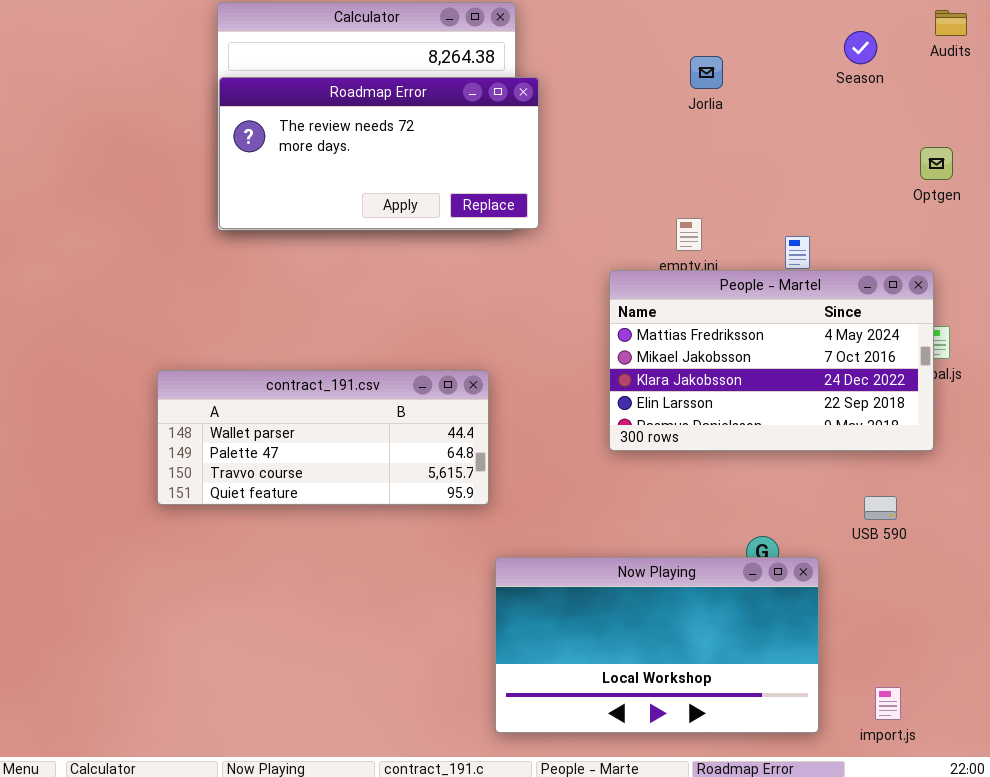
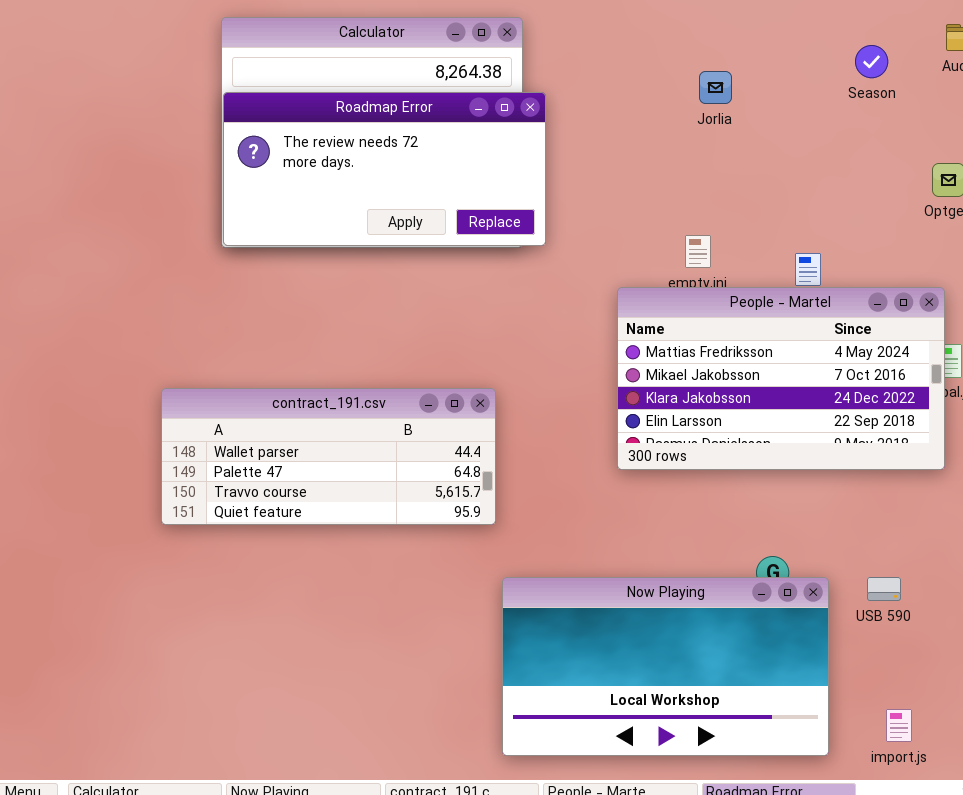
USB 590: [864,496,897,520] -> [867,577,901,601], moved

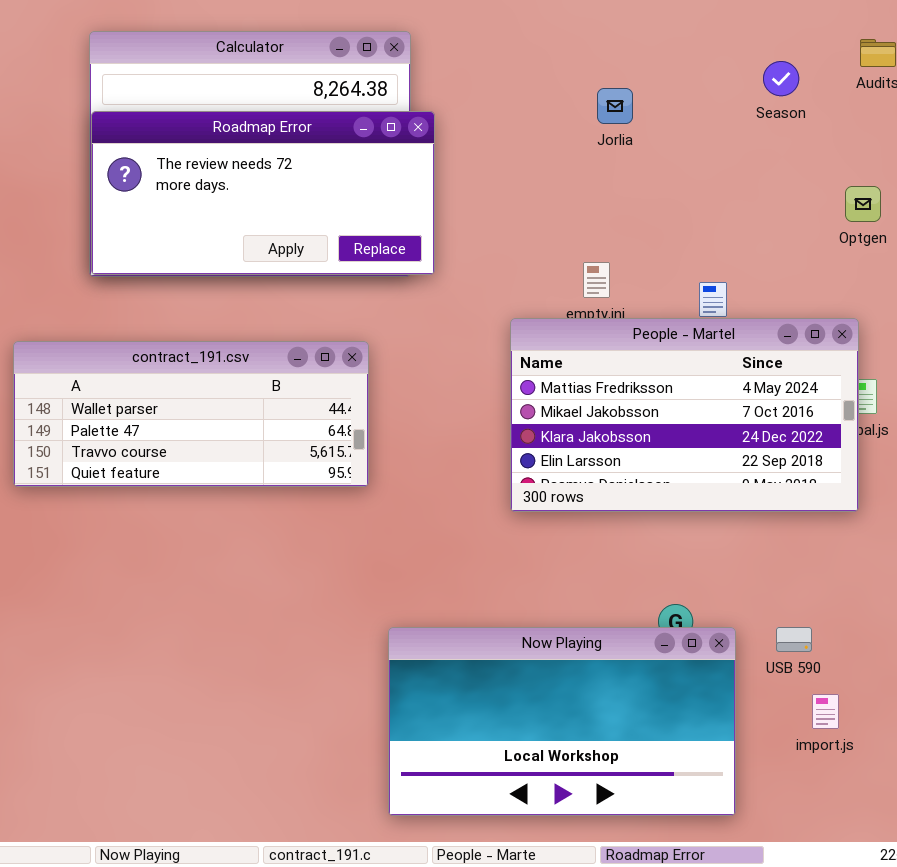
contract_191.csv: [161,388,496,525] -> [13,341,369,487], moved
import.js: [886,709,912,742] -> [812,694,839,729], moved

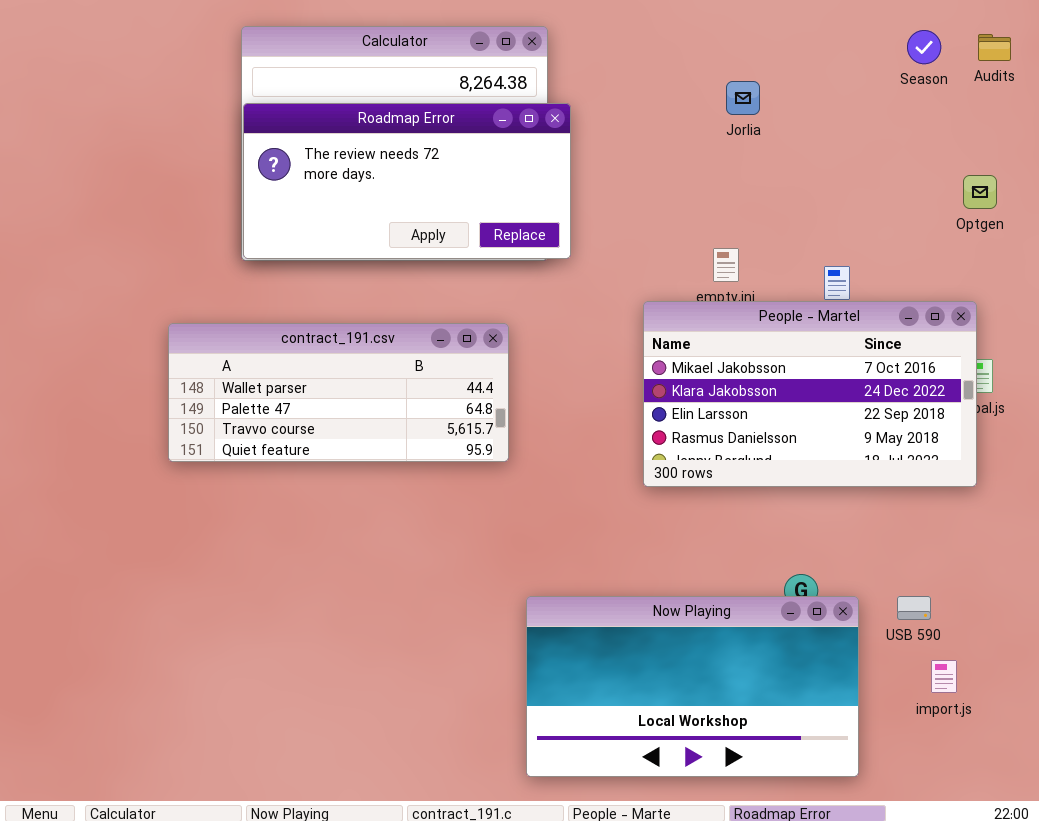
Season: [763,61,799,96] -> [907,30,941,64], moved
People - Martel: [510,318,859,512] -> [643,301,977,487], scrolled down 1 row

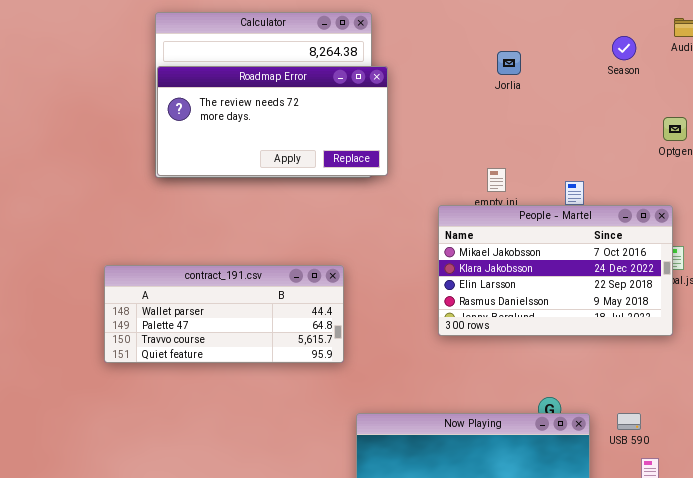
Season: [907,30,941,64] -> [612,36,636,60], moved
contract_191.csv: [168,323,509,462] -> [104,265,344,363], moved

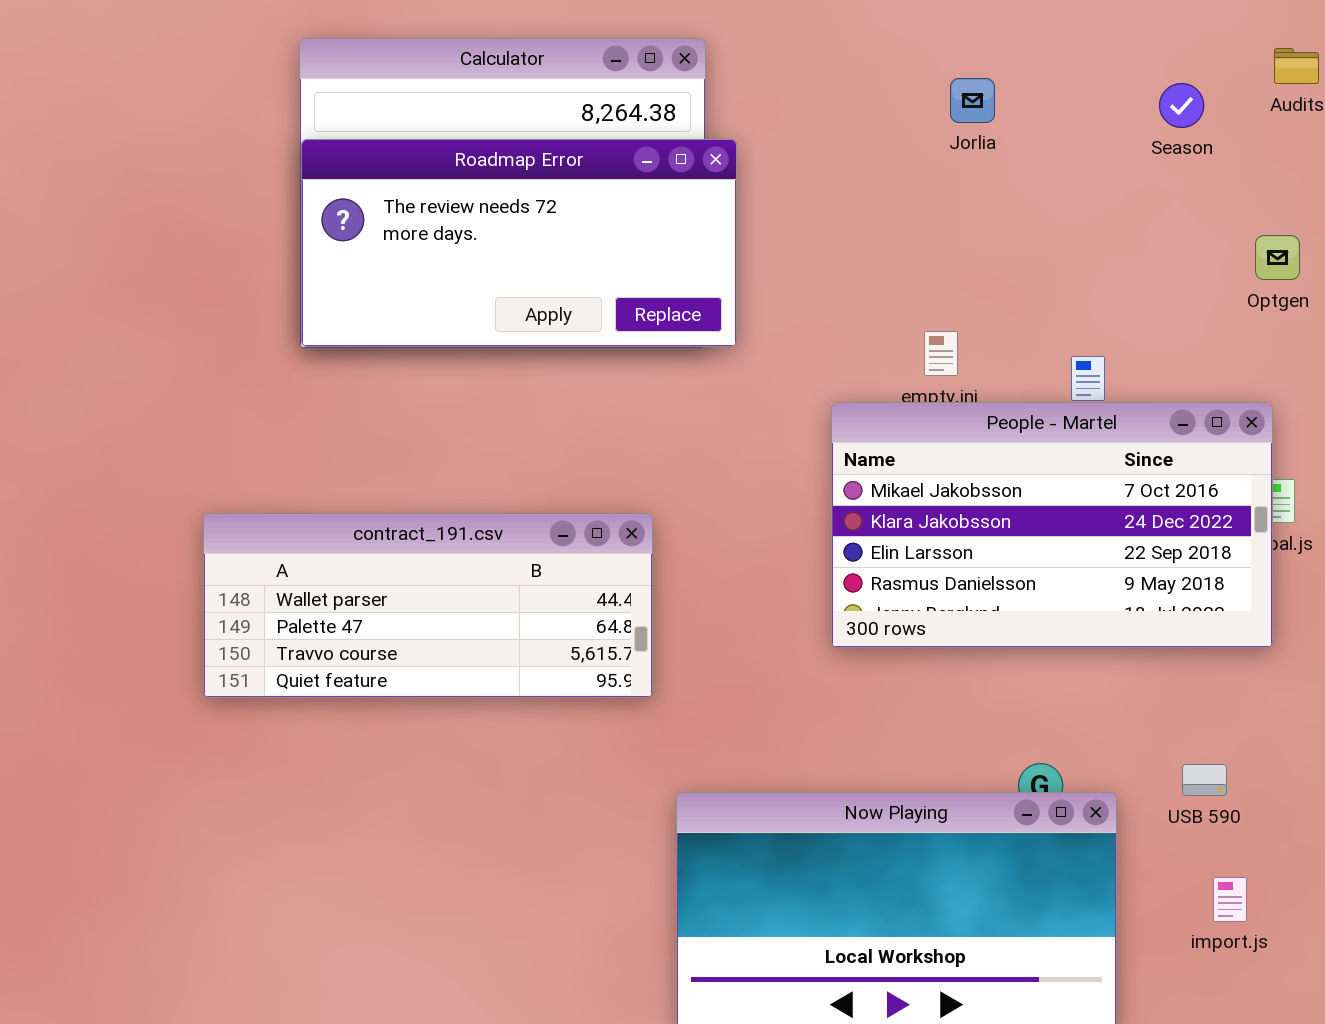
Jorlia: [497,51,521,75] -> [950,78,995,123], moved
USB 590: [617,413,641,430] -> [1182,764,1227,796], moved

